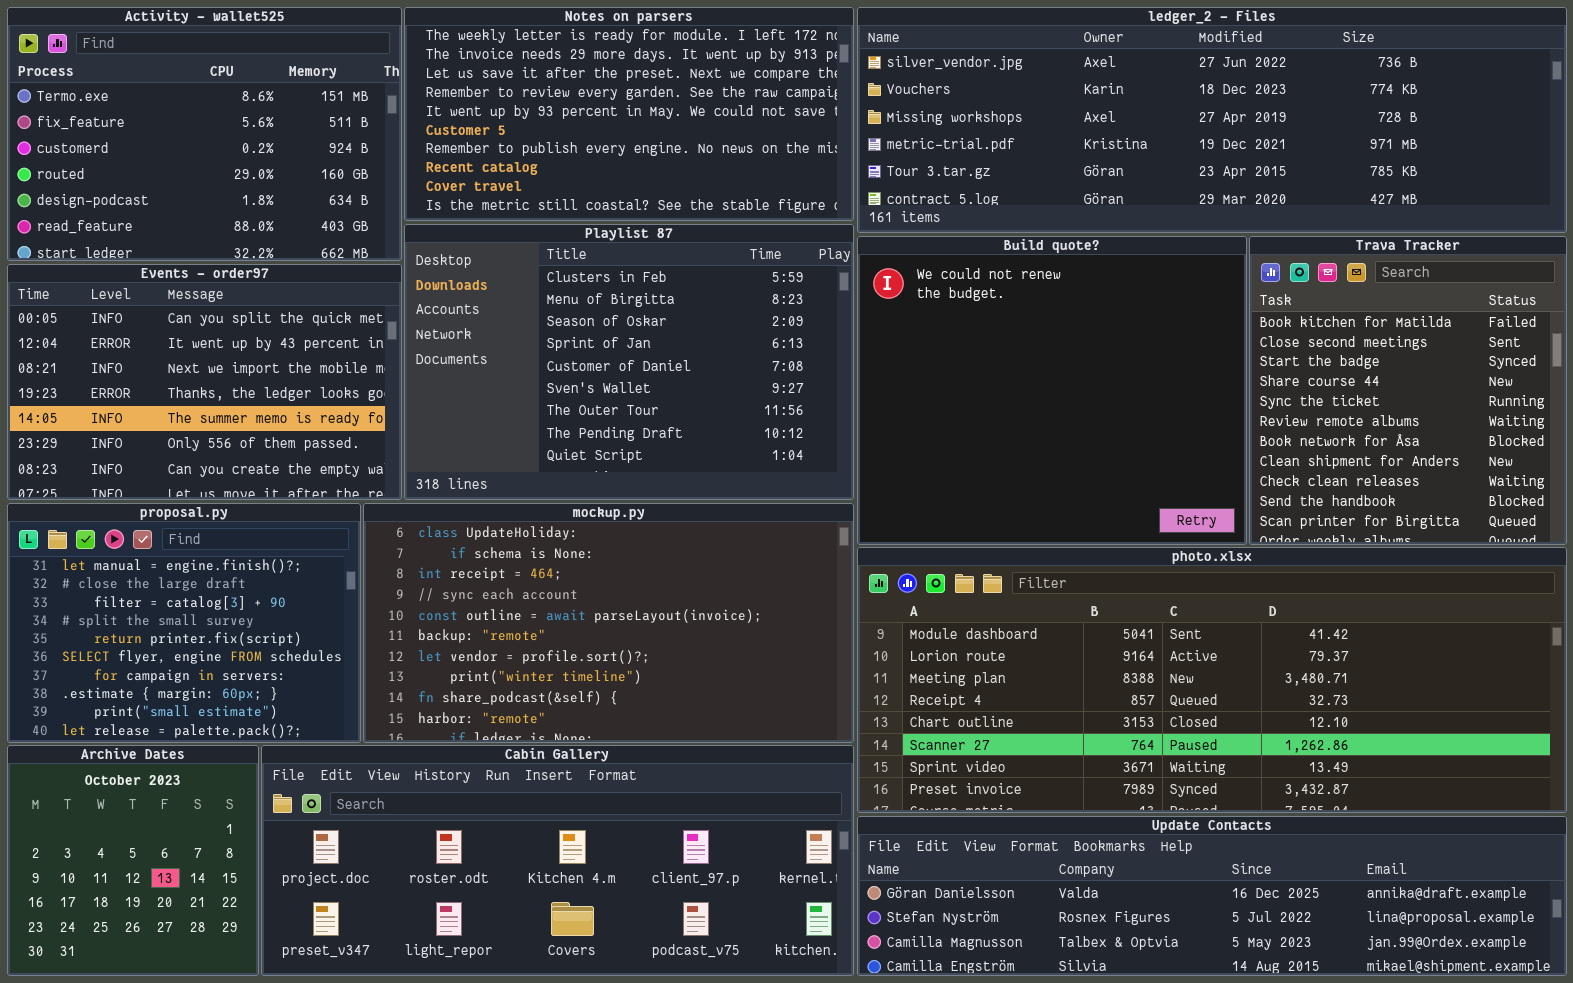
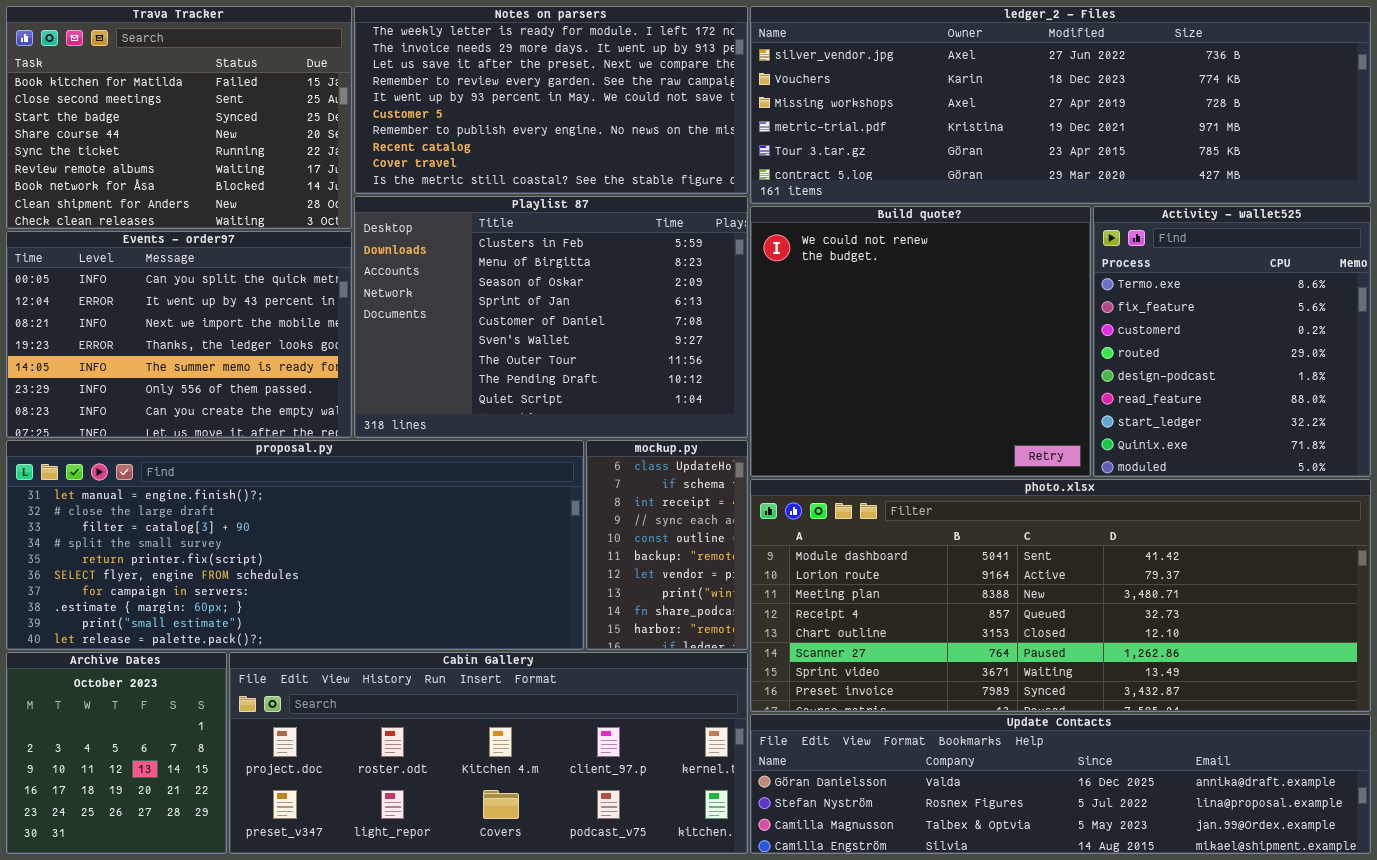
Activity - wallet525: [7,7,402,261] -> [1093,206,1371,477], moved, resized
Trava Tracker: [1249,236,1567,545] -> [6,6,352,229], moved, resized
proposal.py: [7,503,361,743] -> [6,440,584,650], resized
mockup.py: [363,503,854,743] -> [586,440,748,650], resized

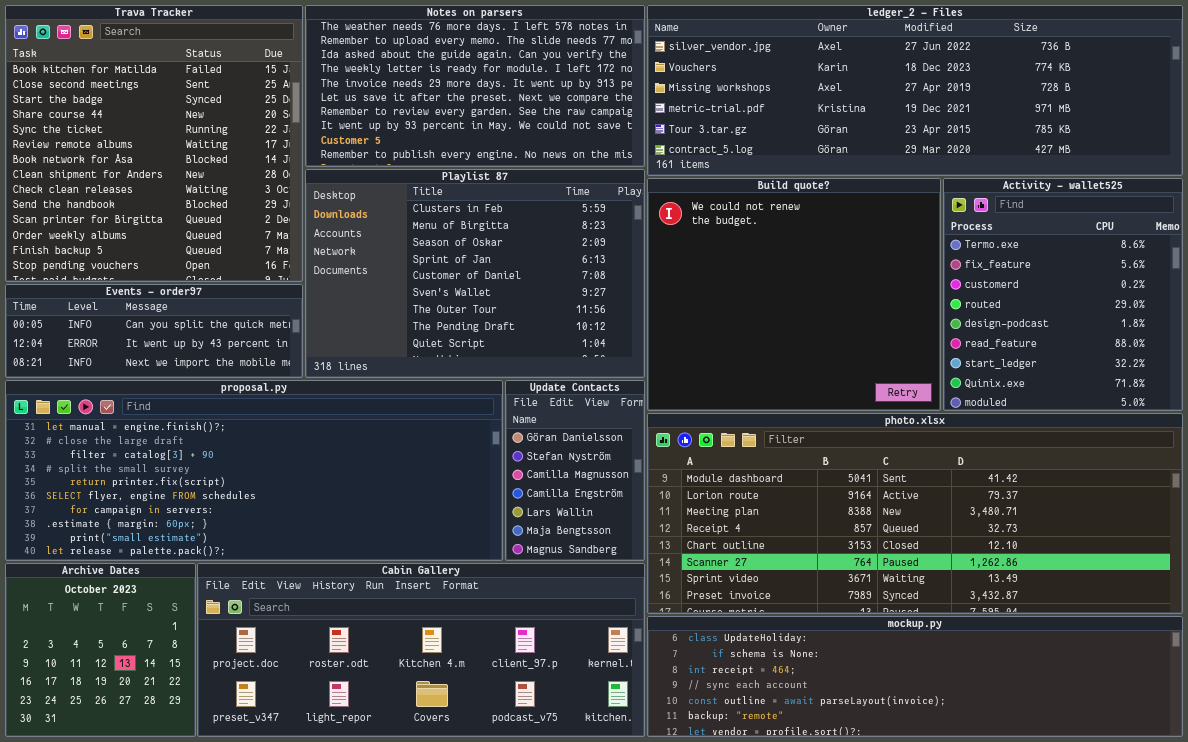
Trava Tracker: [6,6,352,229] -> [5,5,303,282], resized
Notes on parsers: [354,6,748,194] -> [305,5,645,167], scrolled up 3 rows
Events - order97: [6,231,352,438] -> [5,284,303,378], resized
mockup.py: [586,440,748,650] -> [647,616,1183,737], moved, resized
Update Contacts: [750,714,1371,854] -> [505,380,645,561], moved, resized

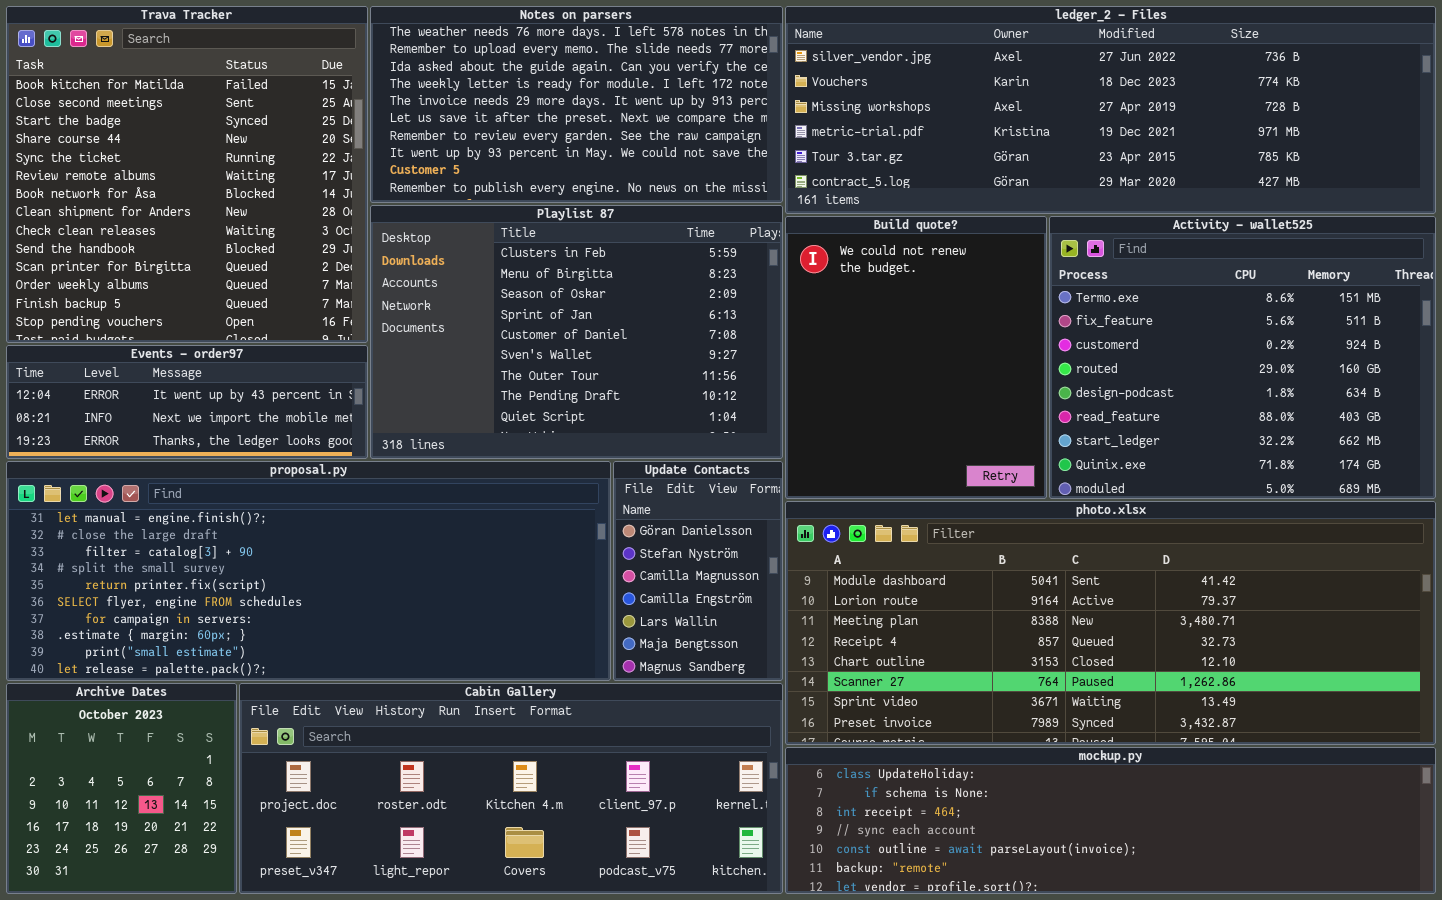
Build quote?: [647,178,941,411] -> [785,216,1047,499], resized
Activity - wallet525: [943,178,1183,411] -> [1049,216,1436,499], resized
Events - order97: [5,284,303,378] -> [6,345,368,459], scrolled down 1 row

